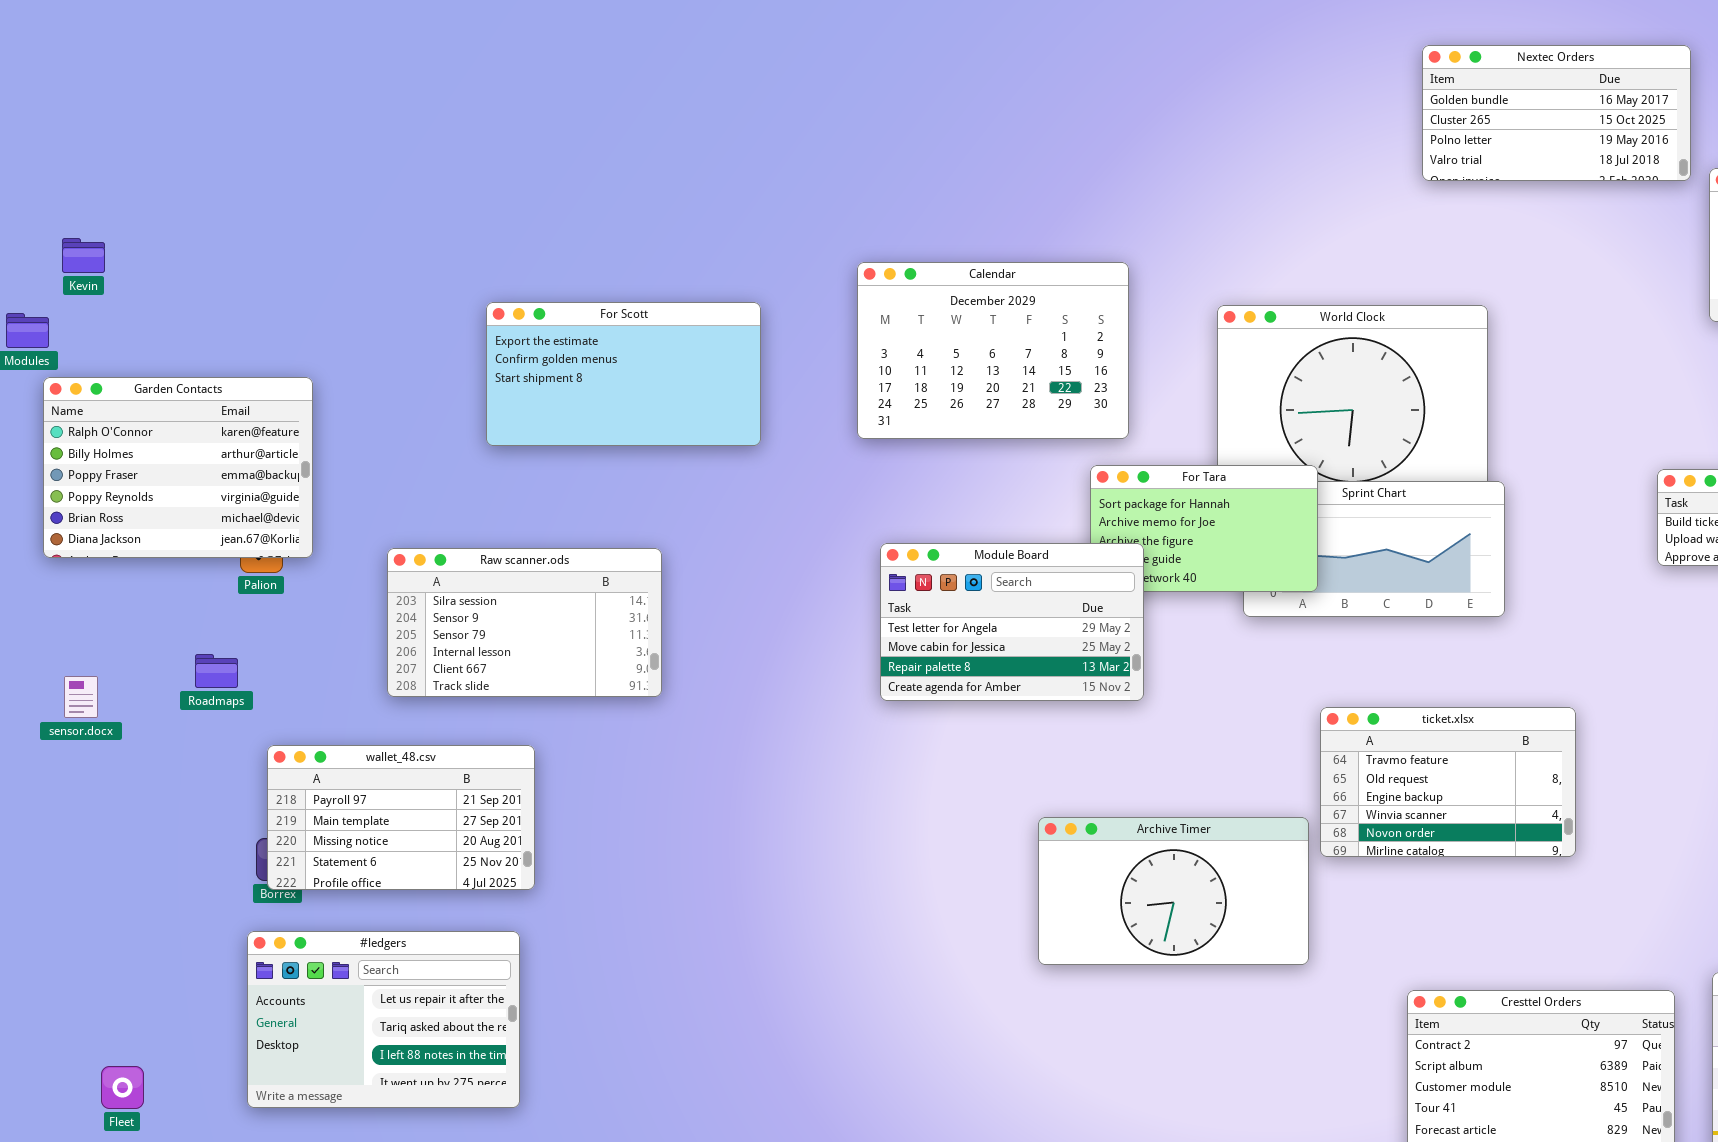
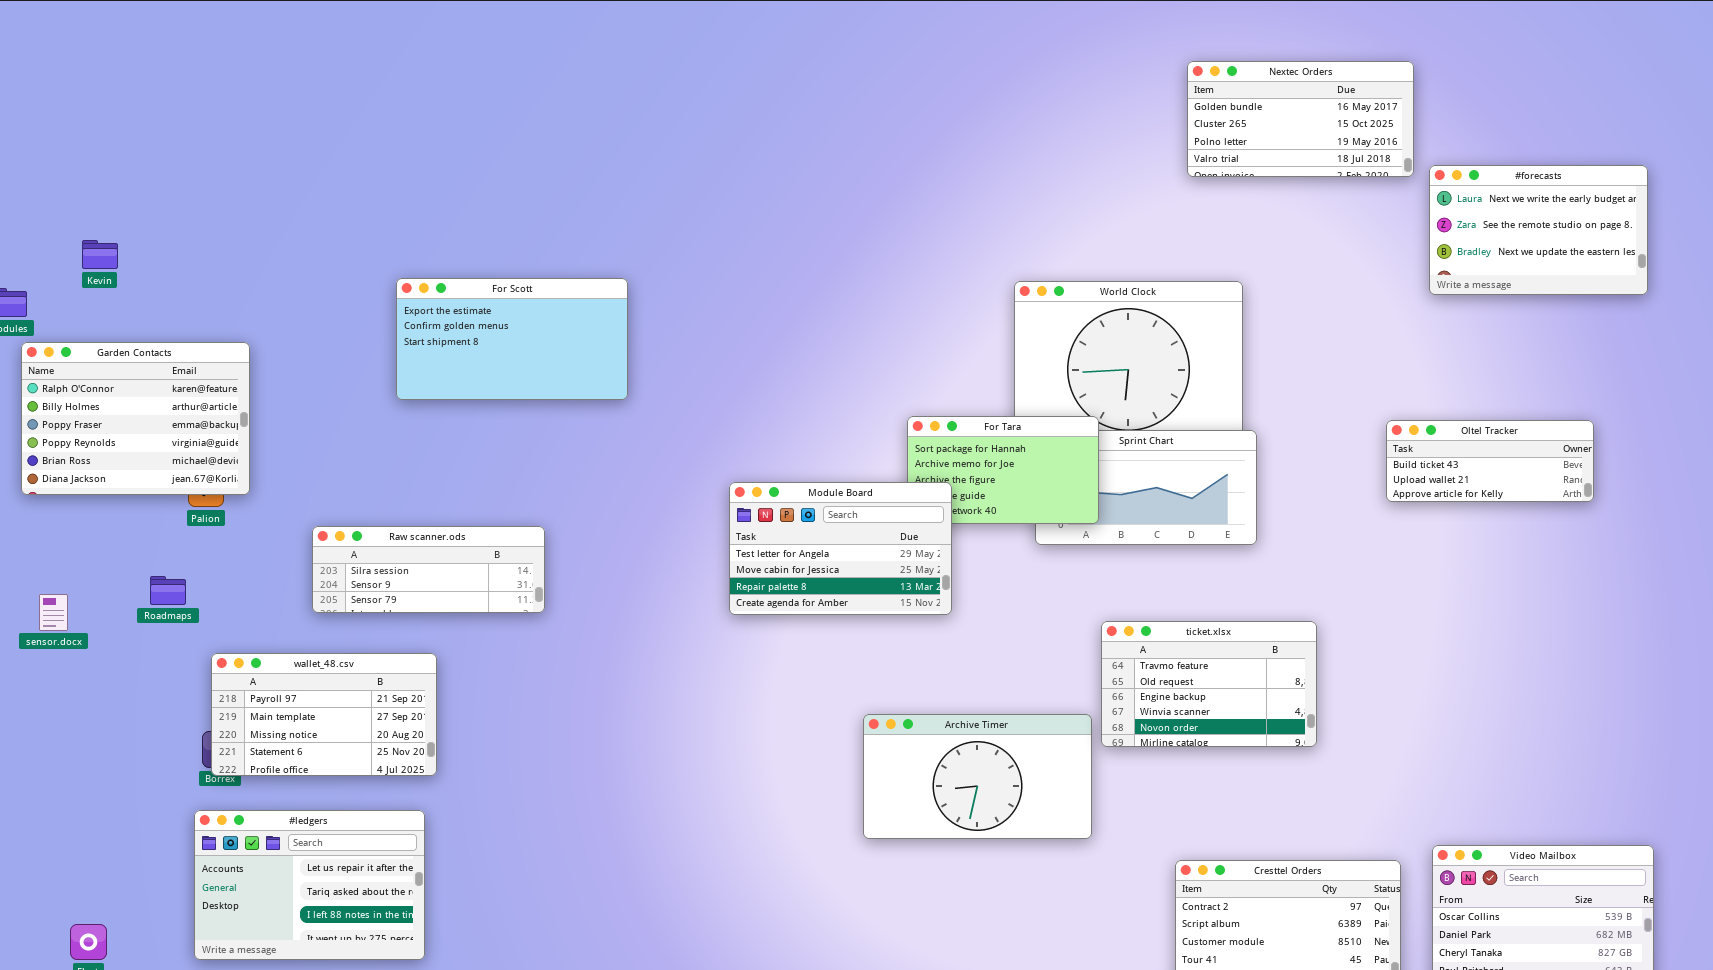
Kevin: [62,238,105,273] -> [82,240,118,269], moved
Calendar: [857,262,1129,439] -> none, closed
Raw scanner.ods: [387,548,662,697] -> [312,526,545,613], resized

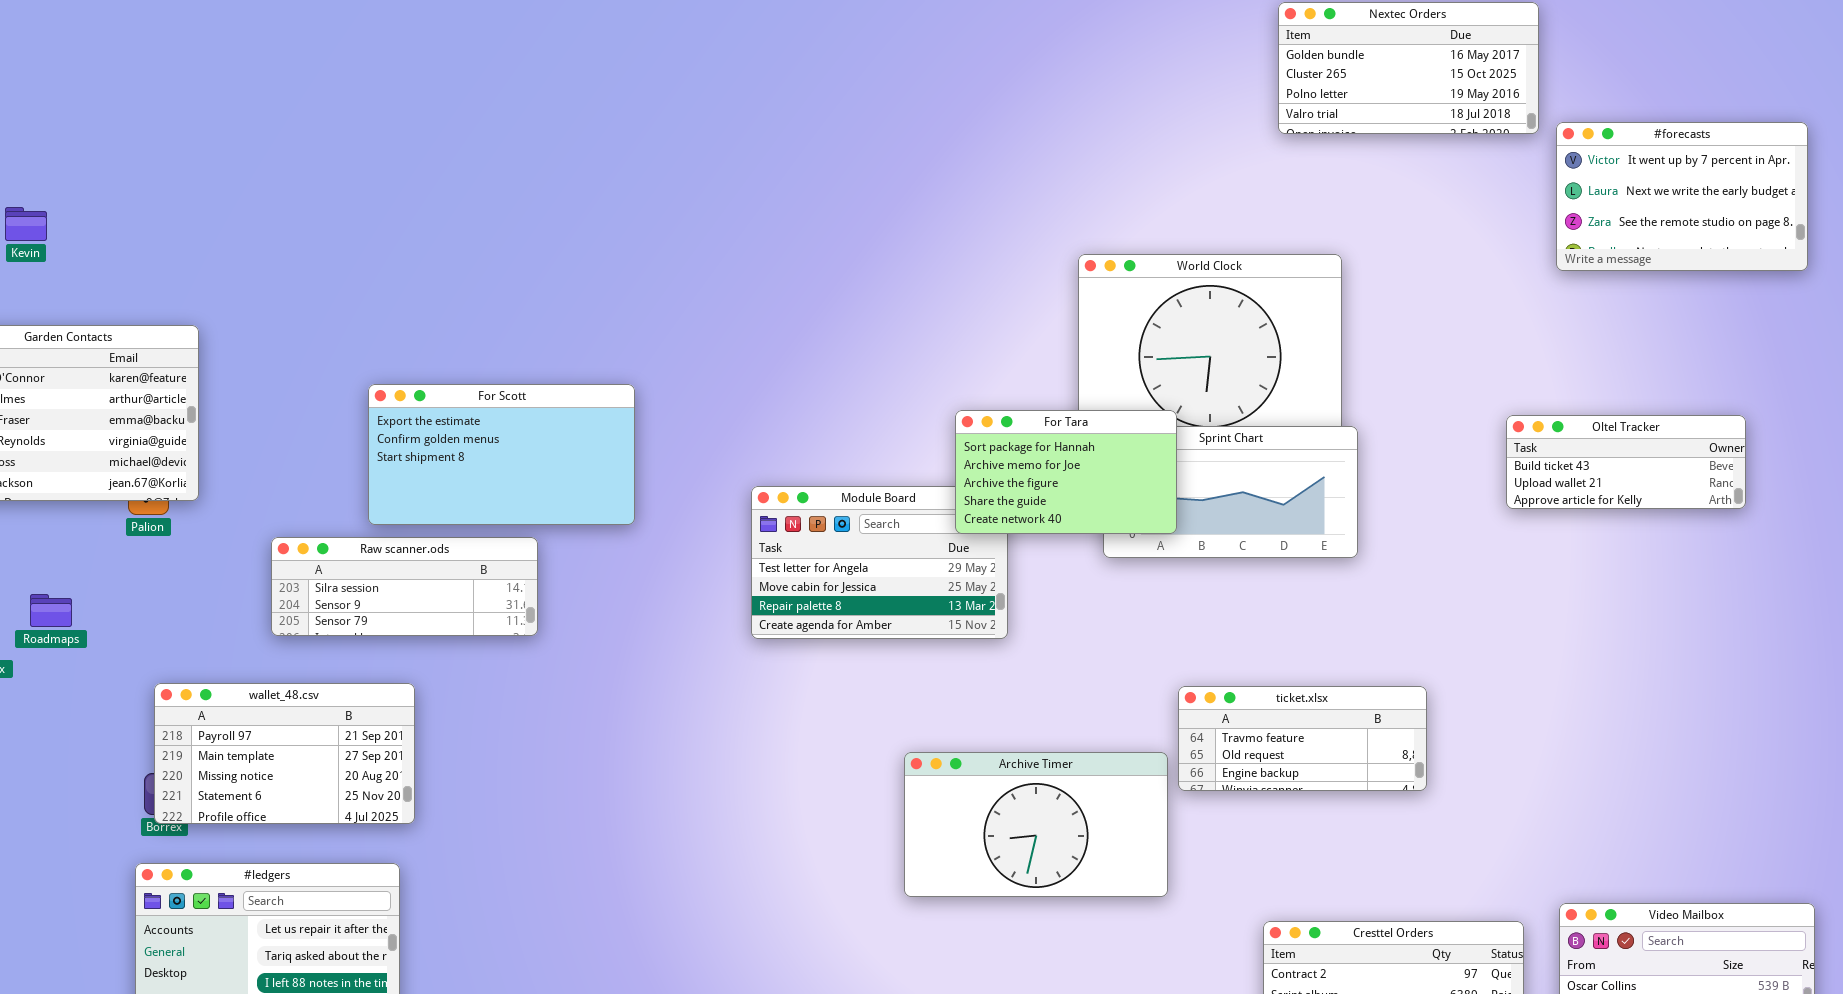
#forecasts: [1429,165,1648,295] -> [1556,122,1808,271], scrolled up 1 row
For Scott: [396,278,628,400] -> [368,384,635,525], moved
For Tara: [907,416,1099,524] -> [955,410,1177,534], raised
Roadmaps: [150,576,186,605] -> [30,594,72,627], moved
ticket.xlsx: [1101,621,1317,747] -> [1178,686,1427,791], resized

